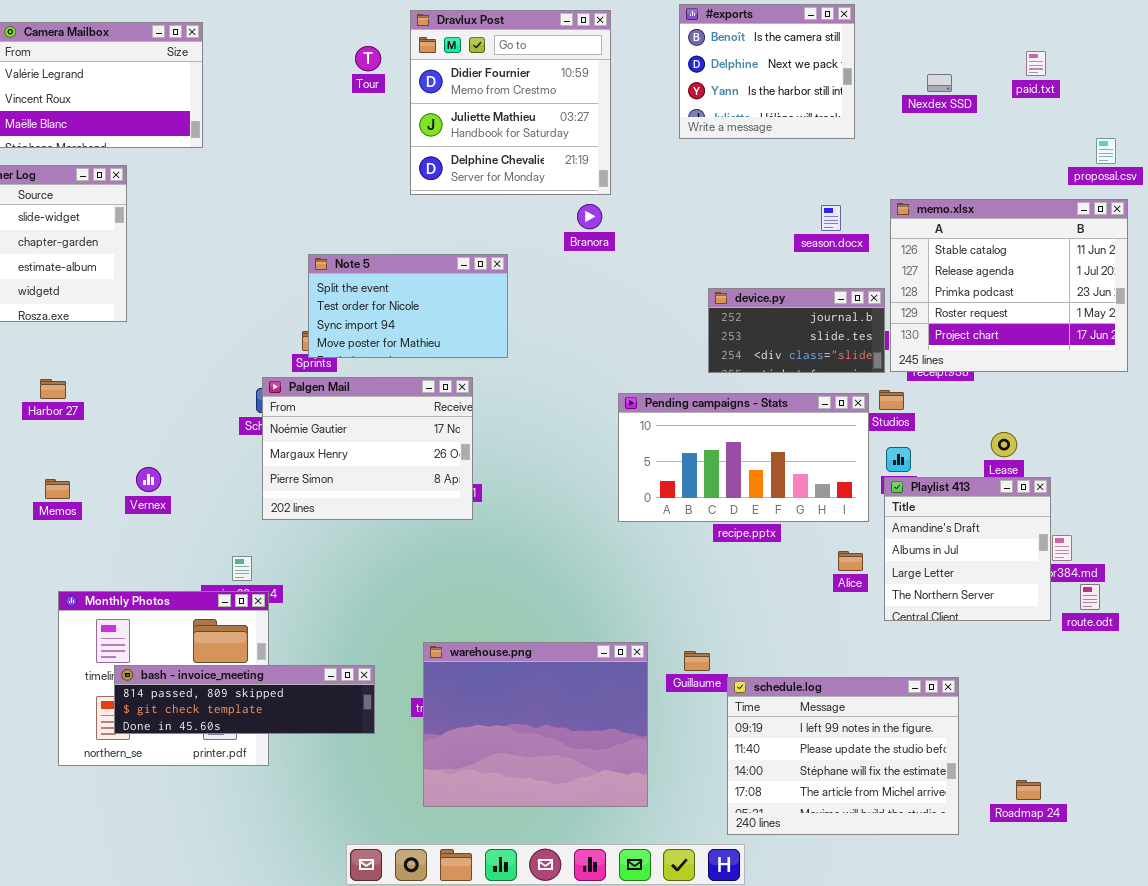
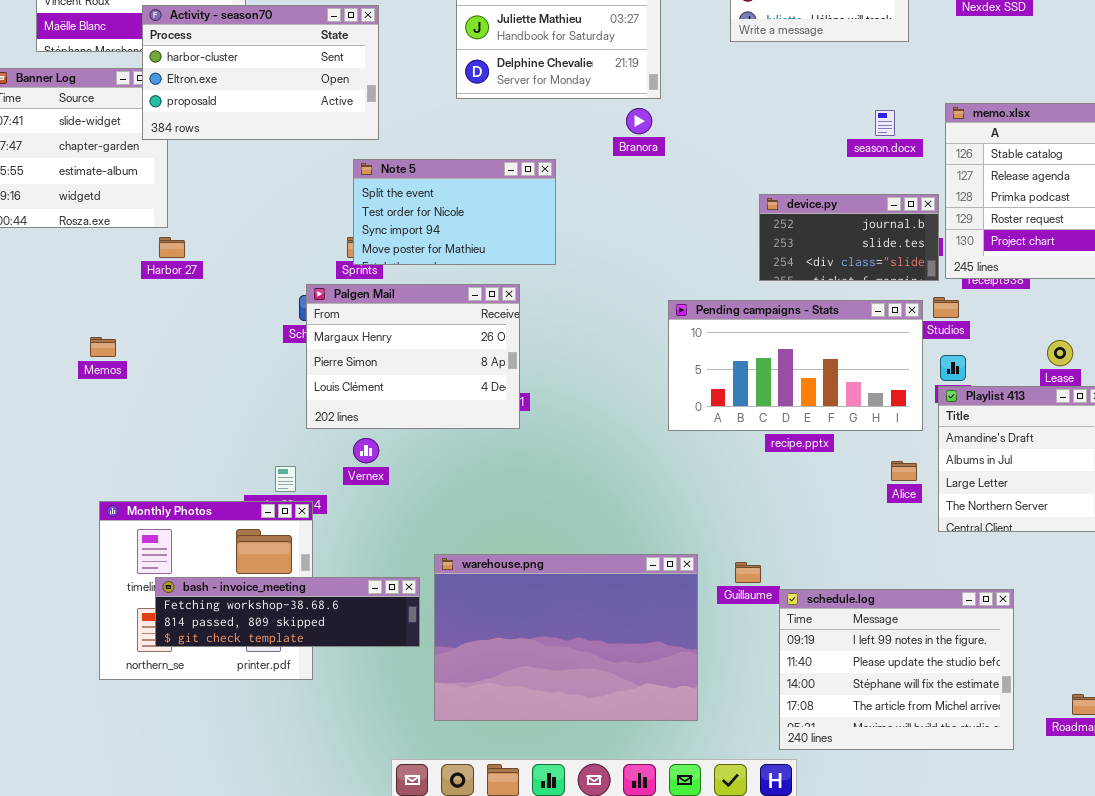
Activity - season70: none -> [142,5,379,140], opened
Palgen Mail: [262,377,473,520] -> [306,284,520,429], scrolled down 1 row
Harbor 27: [40,379,66,399] -> [159,237,185,258], moved
Vernex: [136,467,161,492] -> [353,438,379,463], moved
Memos: [45,479,70,499] -> [90,337,116,357], moved
warehouse.png: [423,642,648,807] -> [434,554,698,721], resized
bash - invoice_meeting: [114,665,375,734] -> [155,577,420,647], scrolled up 1 row

